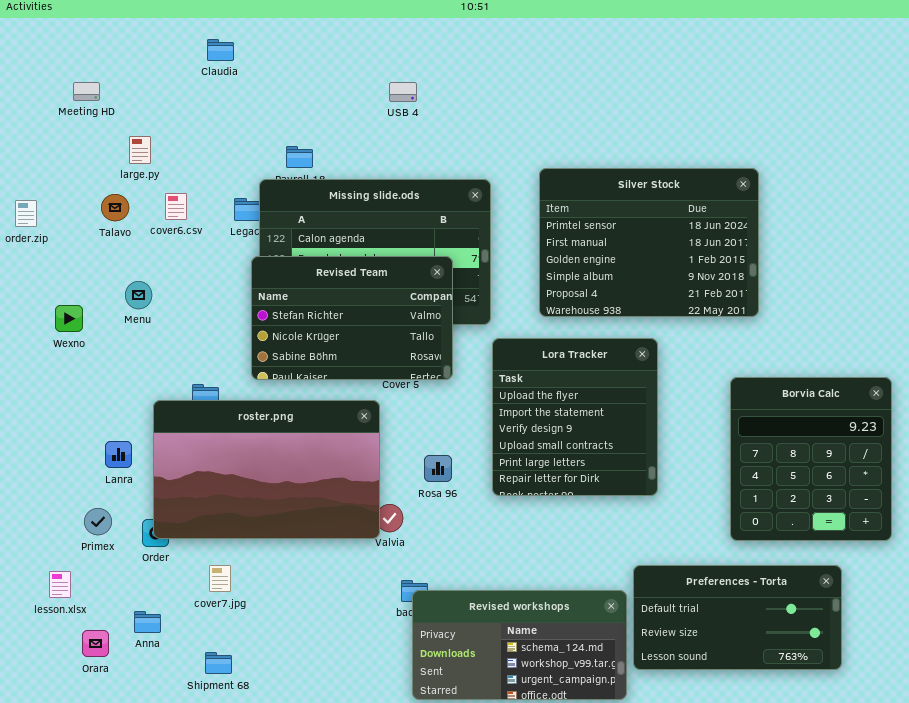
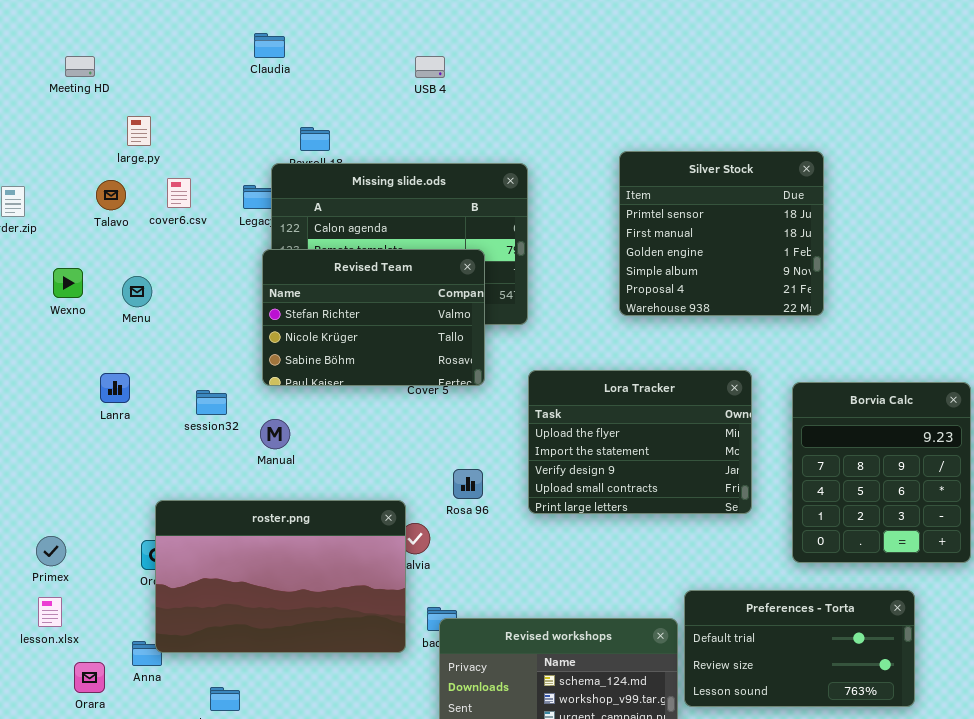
Claudia: [207,39,234,61] -> [254,33,285,58], moved
Silver Stock: [539,168,759,317] -> [619,151,824,316], resized
Wexno: [55,305,83,332] -> [53,268,83,298], moved
Lora Tracker: [492,338,658,496] -> [528,370,752,514], resized
roster.png: [153,400,380,539] -> [155,500,406,653], moved
Lanra: [105,441,132,468] -> [100,373,130,403], moved
Primex: [84,508,112,535] -> [36,536,66,566], moved

